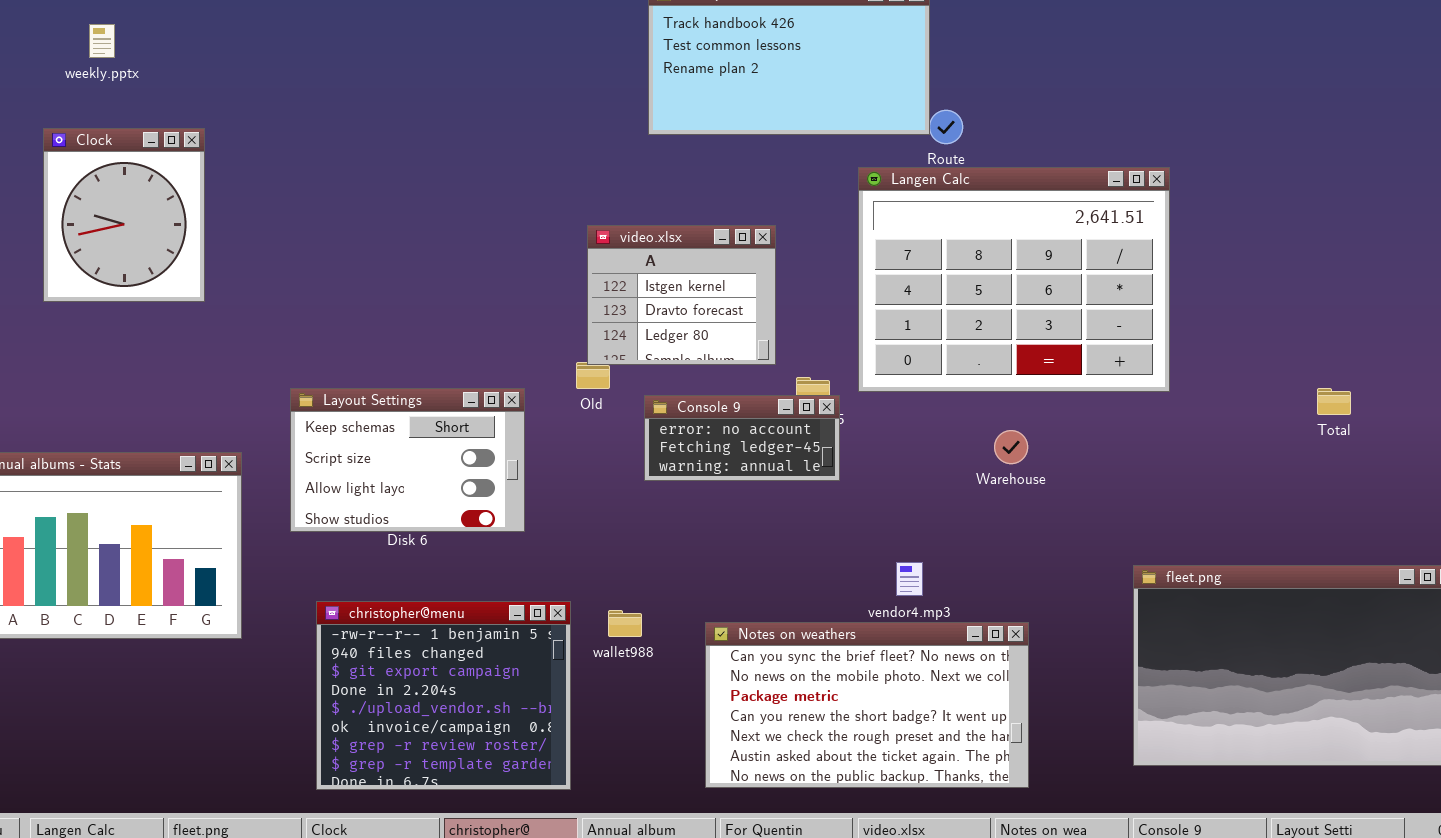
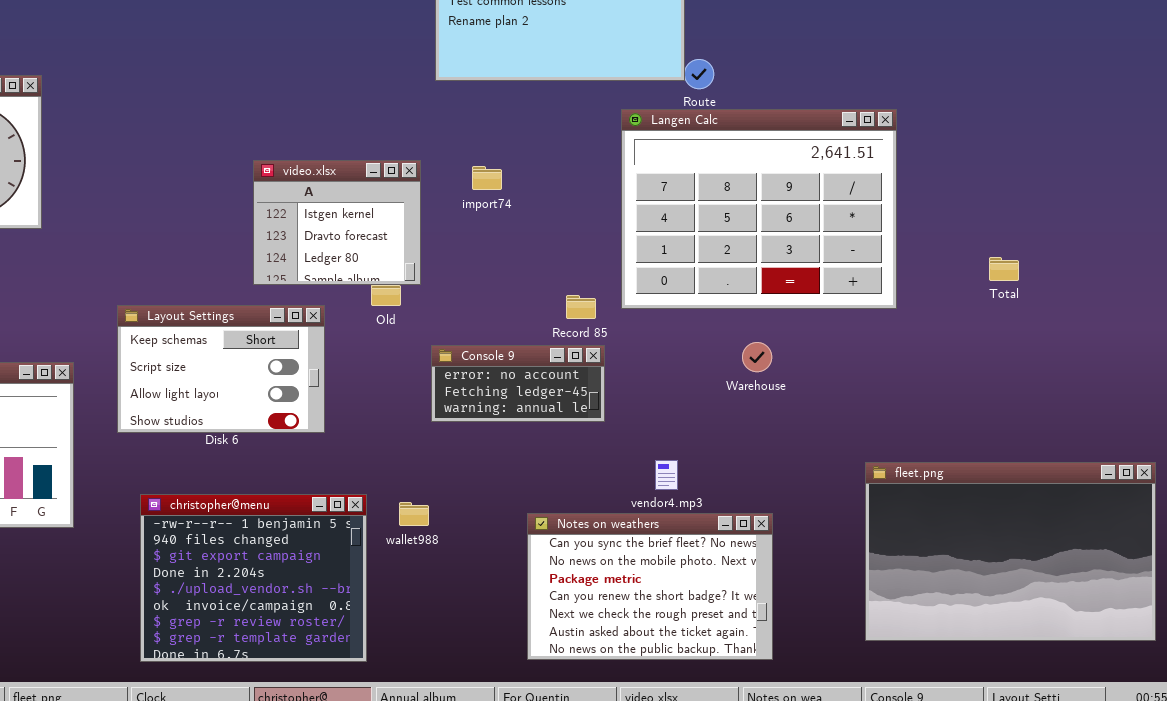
video.xlsx: [587,225,776,365] -> [253,160,421,285], moved
Total: [1317,388,1351,415] -> [989,257,1019,281], moved
Console 9: [644,395,840,481] -> [431,345,605,422], moved
Notes on weathers: [705,622,1029,788] -> [527,513,773,660], resized

